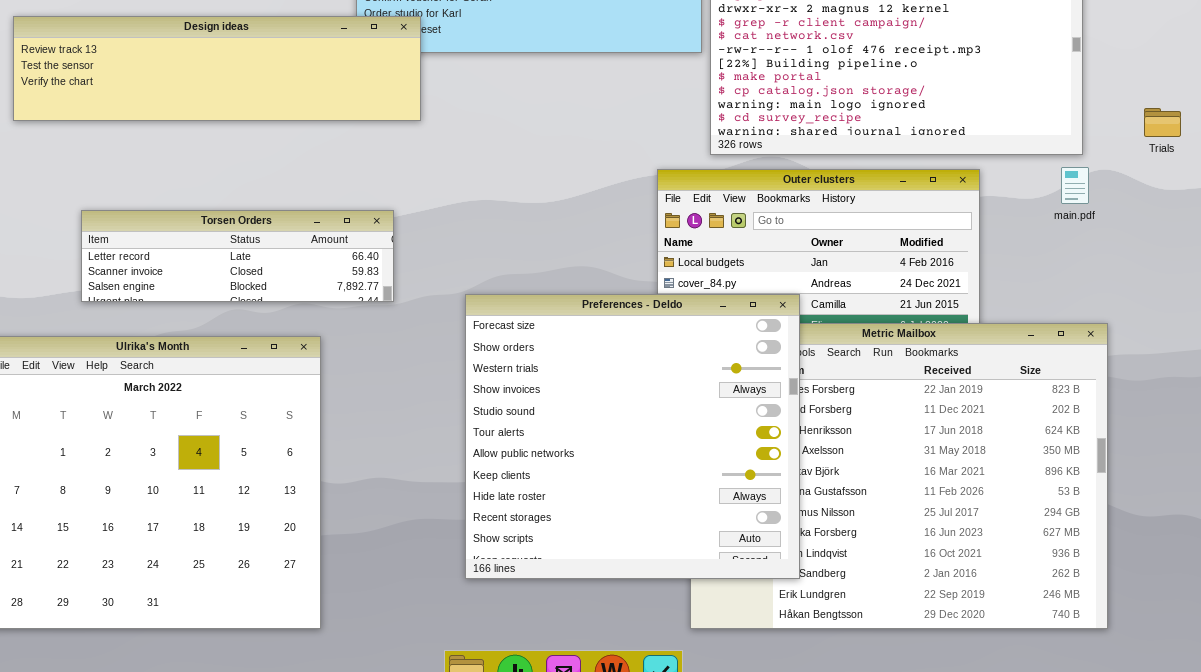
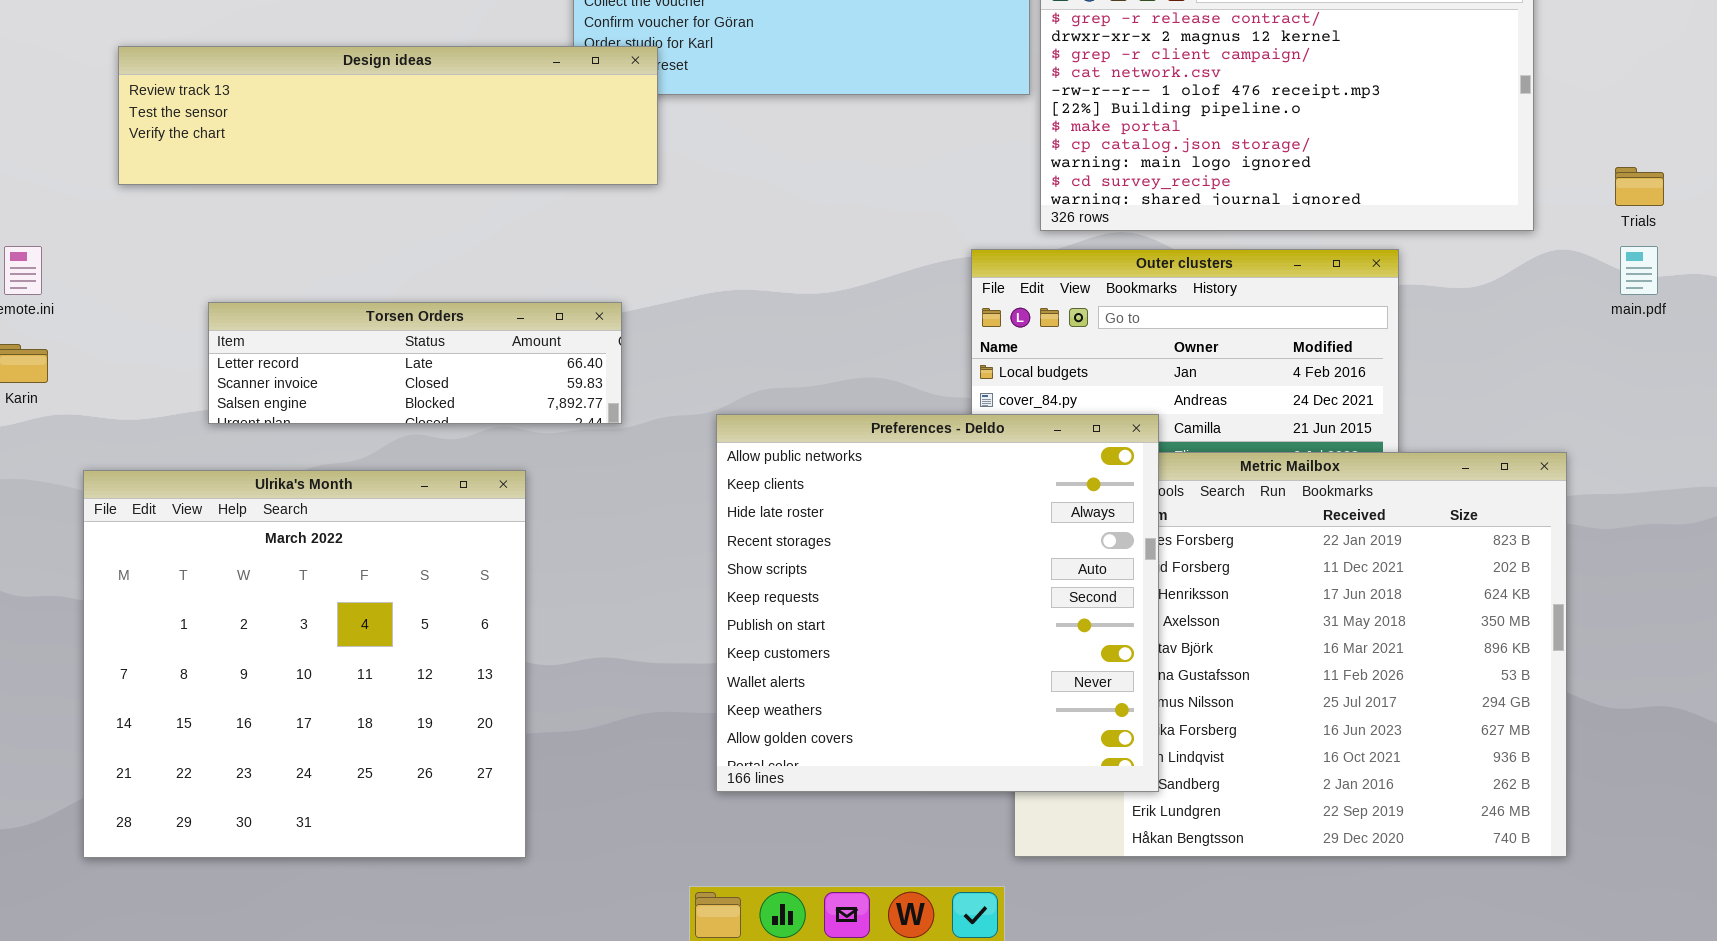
main.pdf: [1061,167,1089,204] -> [1620,246,1658,295], moved
Preferences - Deldo: [465,294,800,579] -> [716,414,1159,792], scrolled down 6 rows

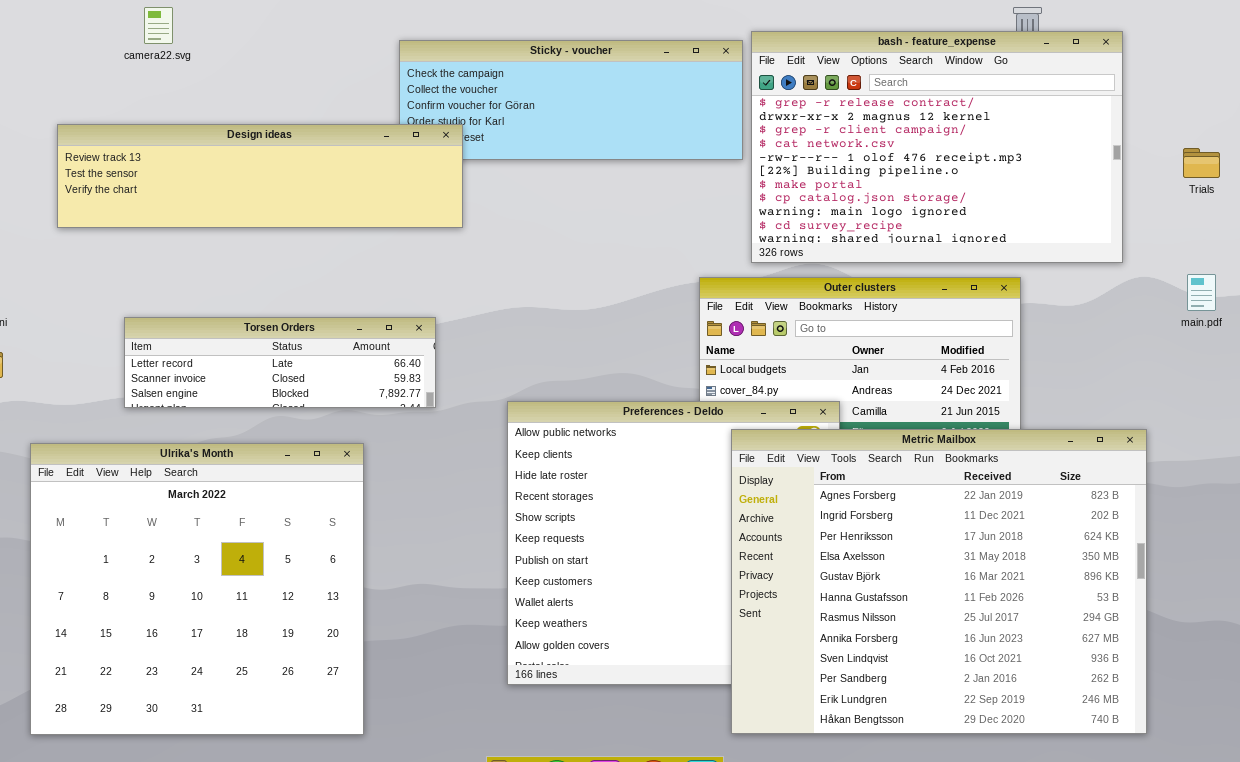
Trials: [1615,167,1664,206] -> [1183,148,1220,178], moved
Metric Mailbox: [1014,452,1567,857] -> [731,429,1147,734], raised

